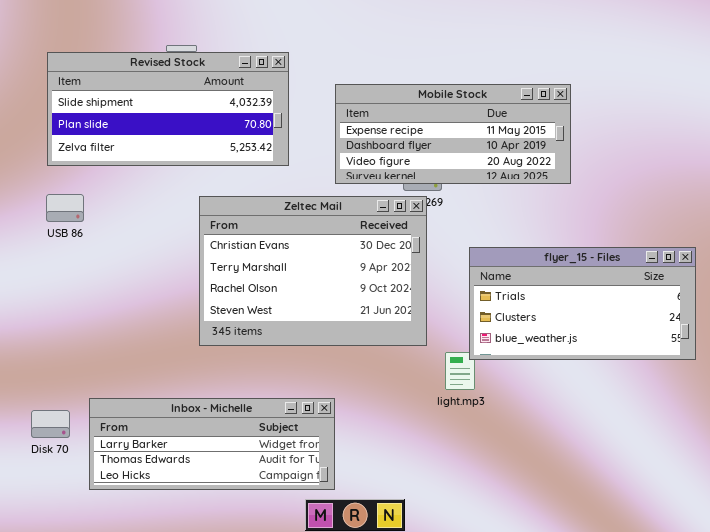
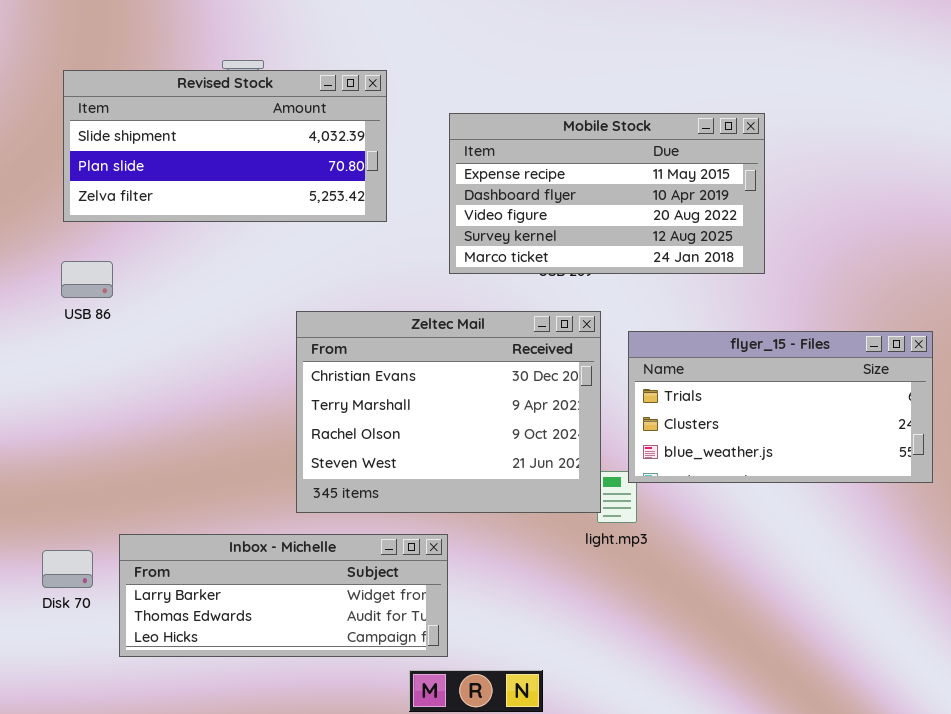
Mobile Stock: [335,84,571,184] -> [449,113,765,274], resized
Zeltec Mail: [199,196,427,346] -> [296,311,601,513], moved

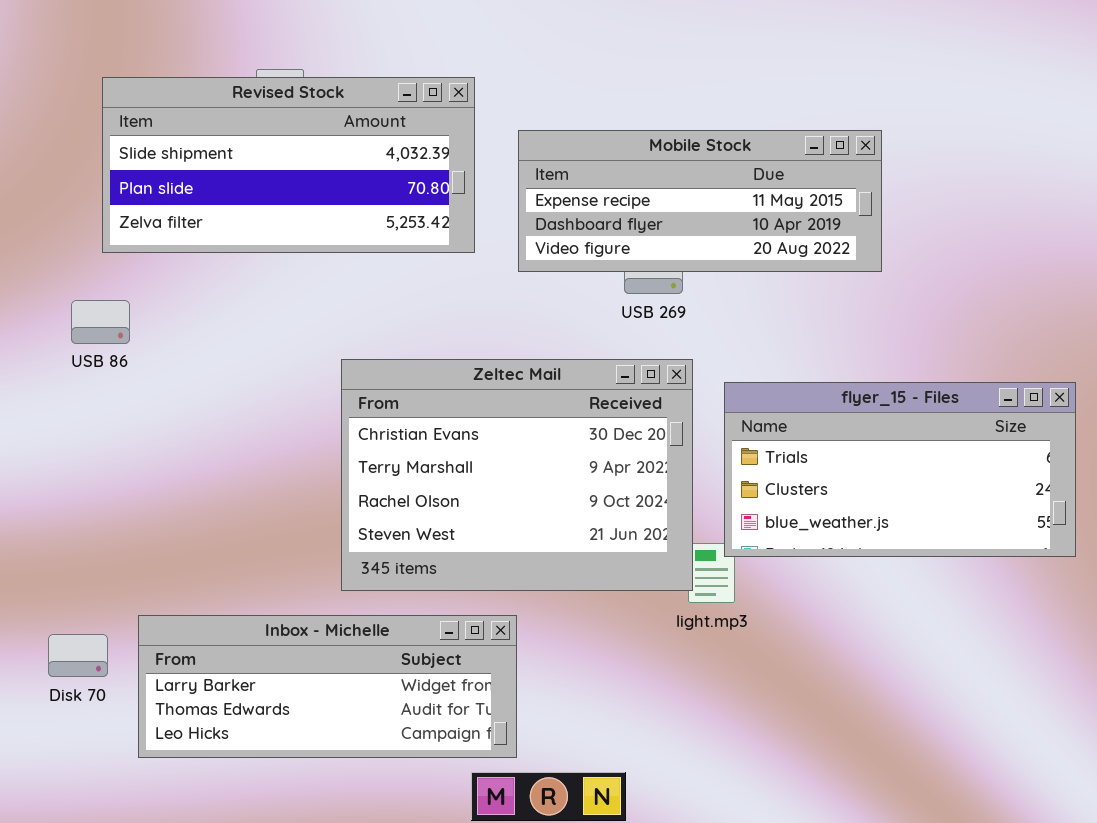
Revised Stock: [63,70,387,222] -> [102,77,475,253], moved
Mobile Stock: [449,113,765,274] -> [518,130,882,272], resized

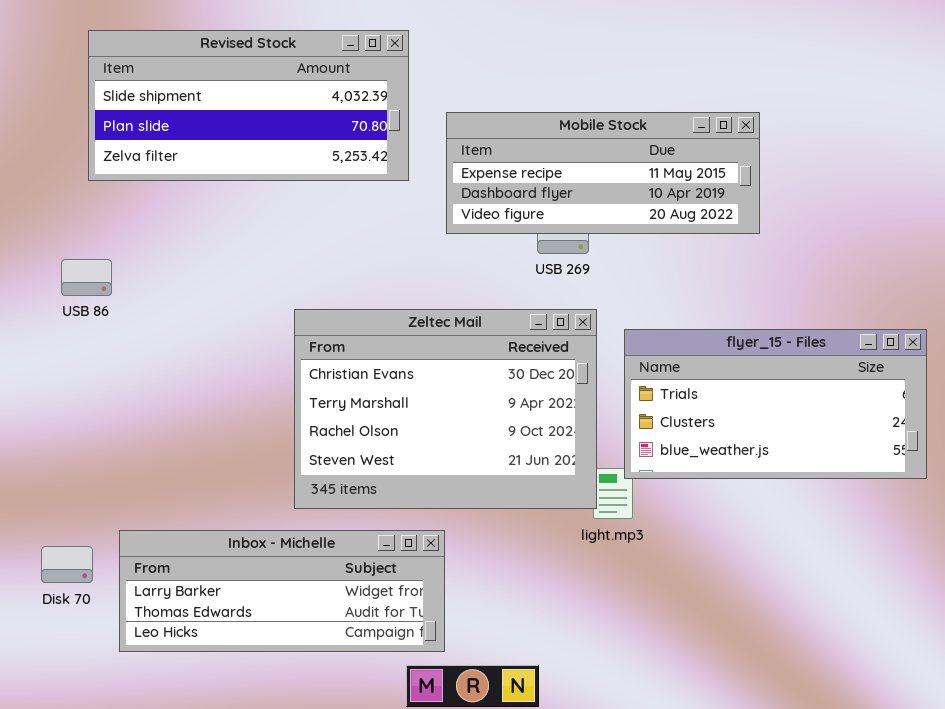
Revised Stock: [102,77,475,253] -> [88,30,409,181], moved

